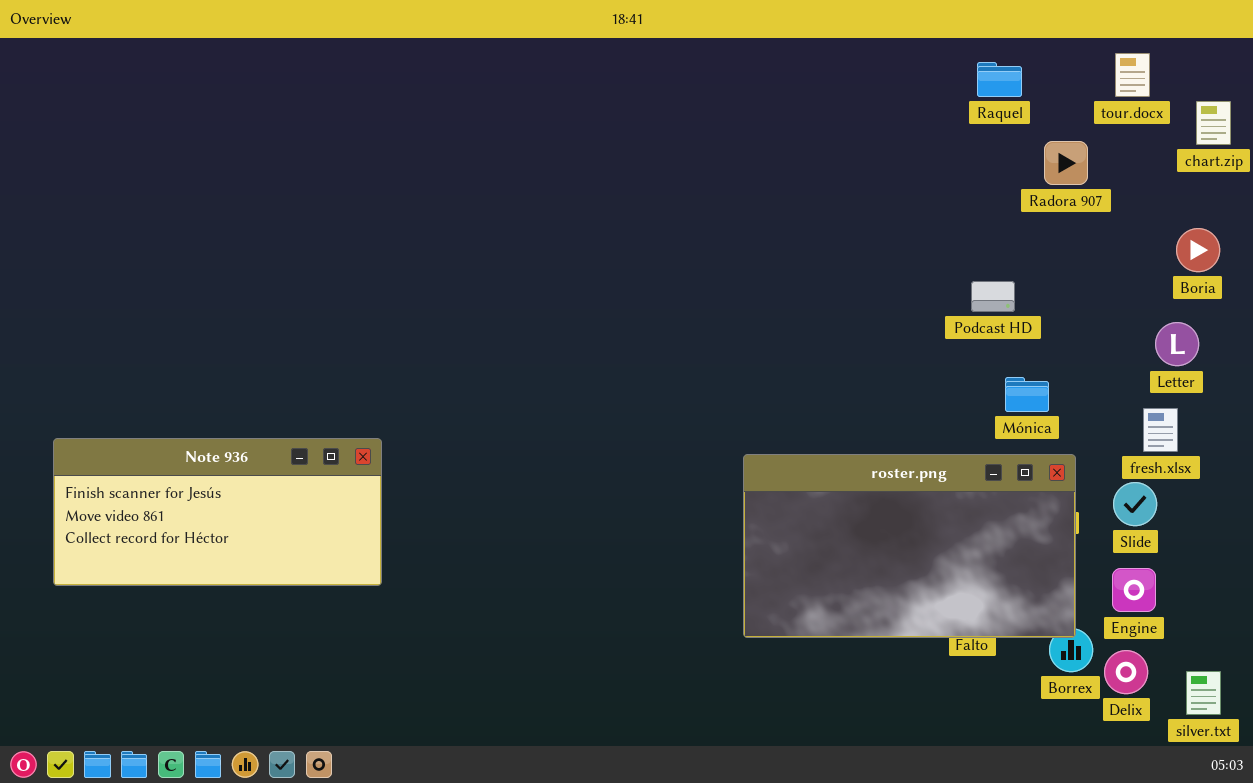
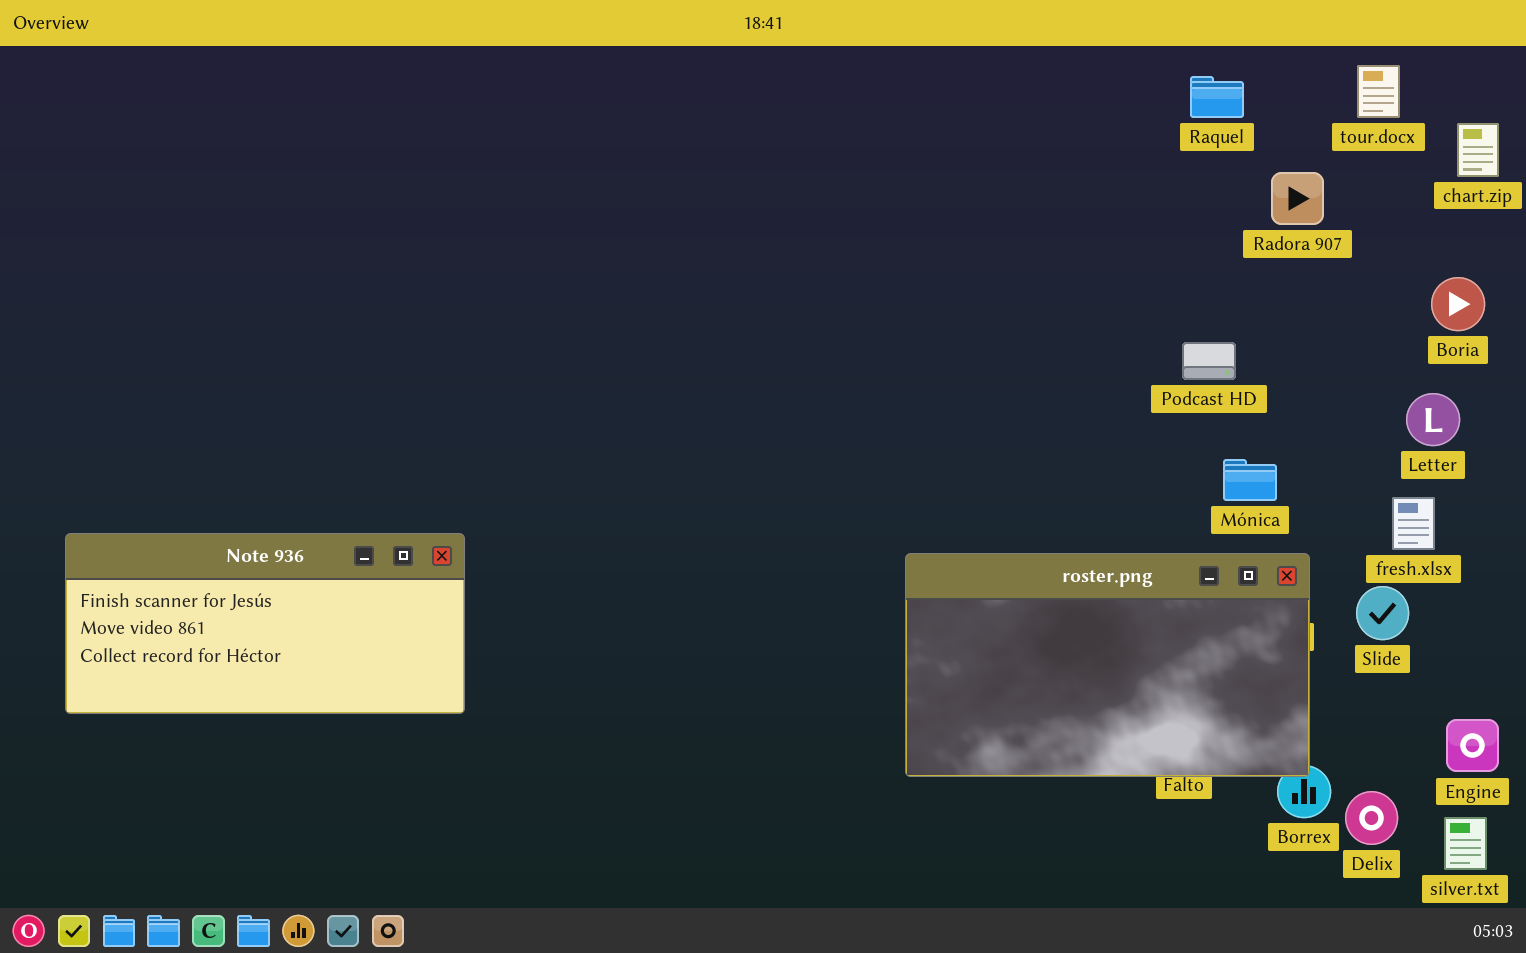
Engine: [1112,568,1156,612] -> [1446,719,1499,772], moved

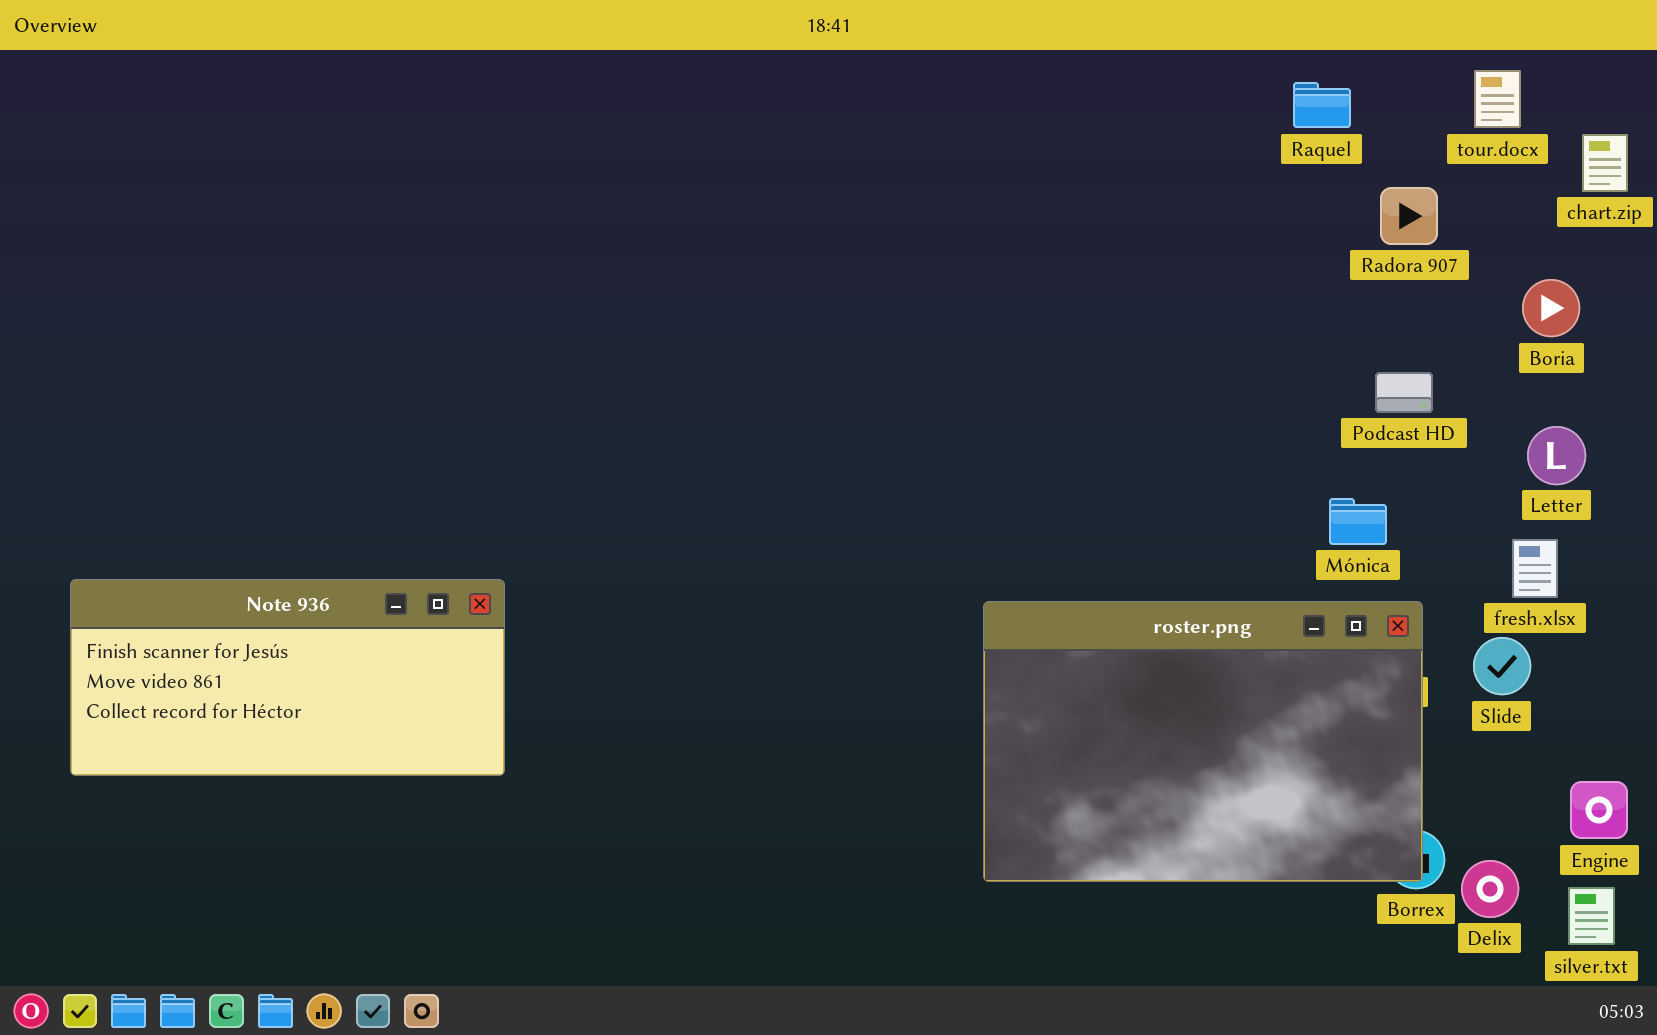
Boria: [1431,277,1485,331] -> [1522,279,1580,337], moved
Podcast HD: [1182,342,1236,380] -> [1375,372,1433,413], moved
roster.png: [905,553,1310,777] -> [983,601,1423,882], resized

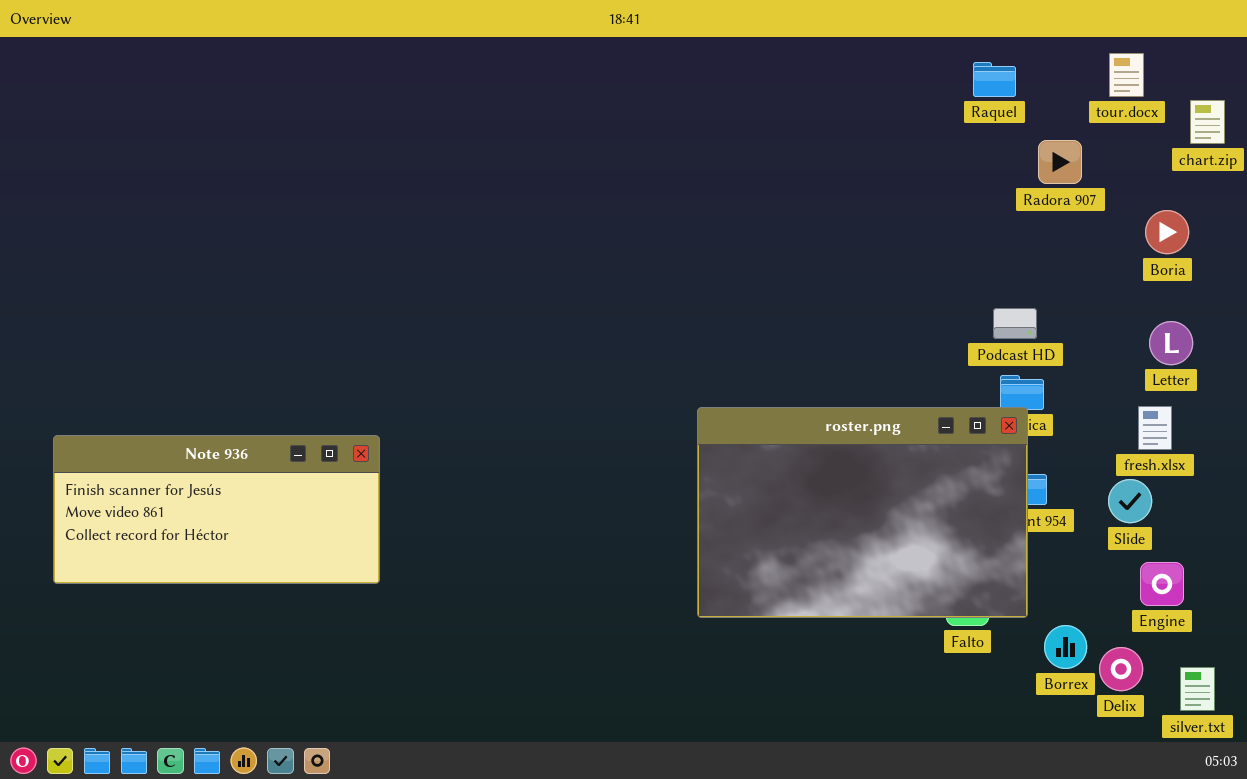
Podcast HD: [1375,372,1433,413] -> [993,308,1037,339], moved
roster.png: [983,601,1423,882] -> [697,407,1028,618], moved
Engine: [1570,781,1628,839] -> [1140,562,1184,606], moved

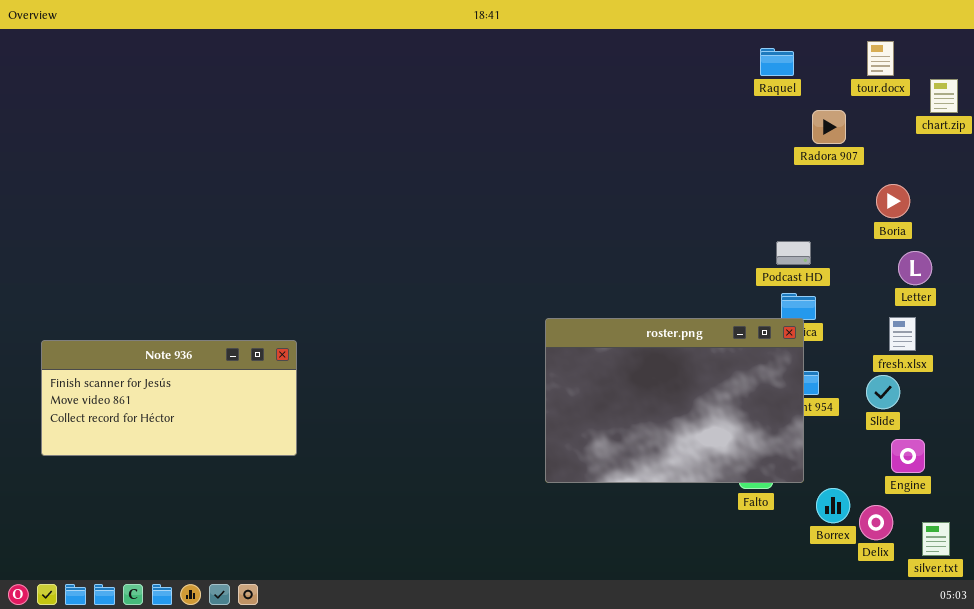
Boria: [1145,210,1189,254] -> [876,184,910,218], moved

